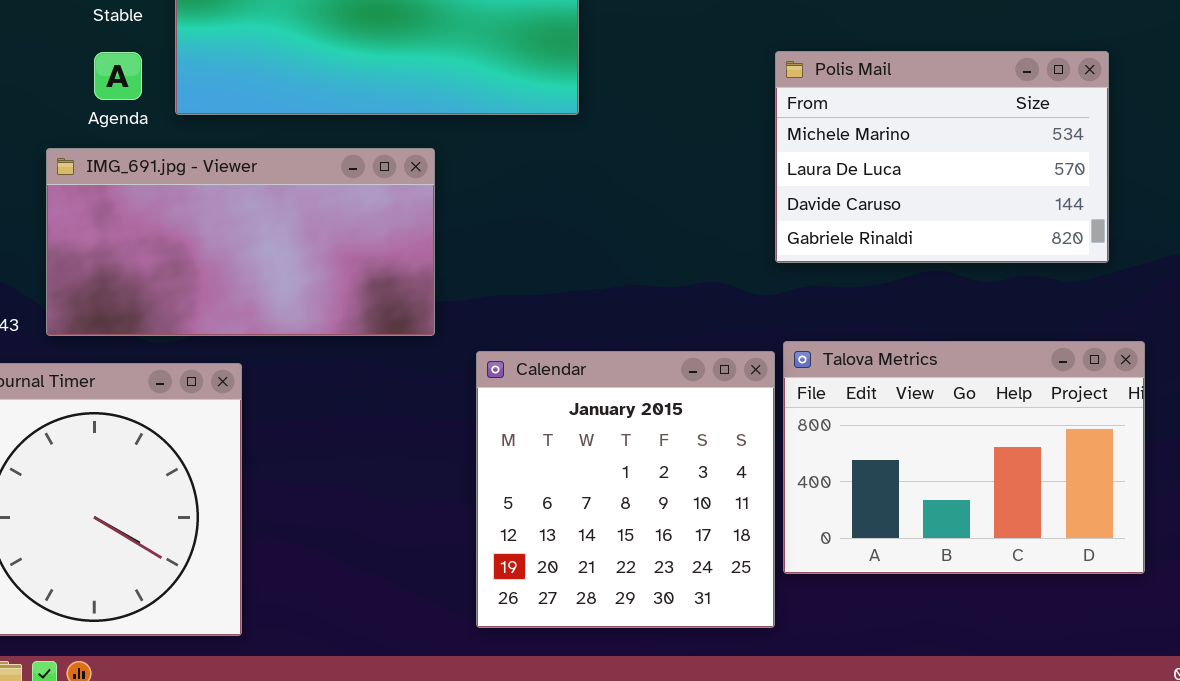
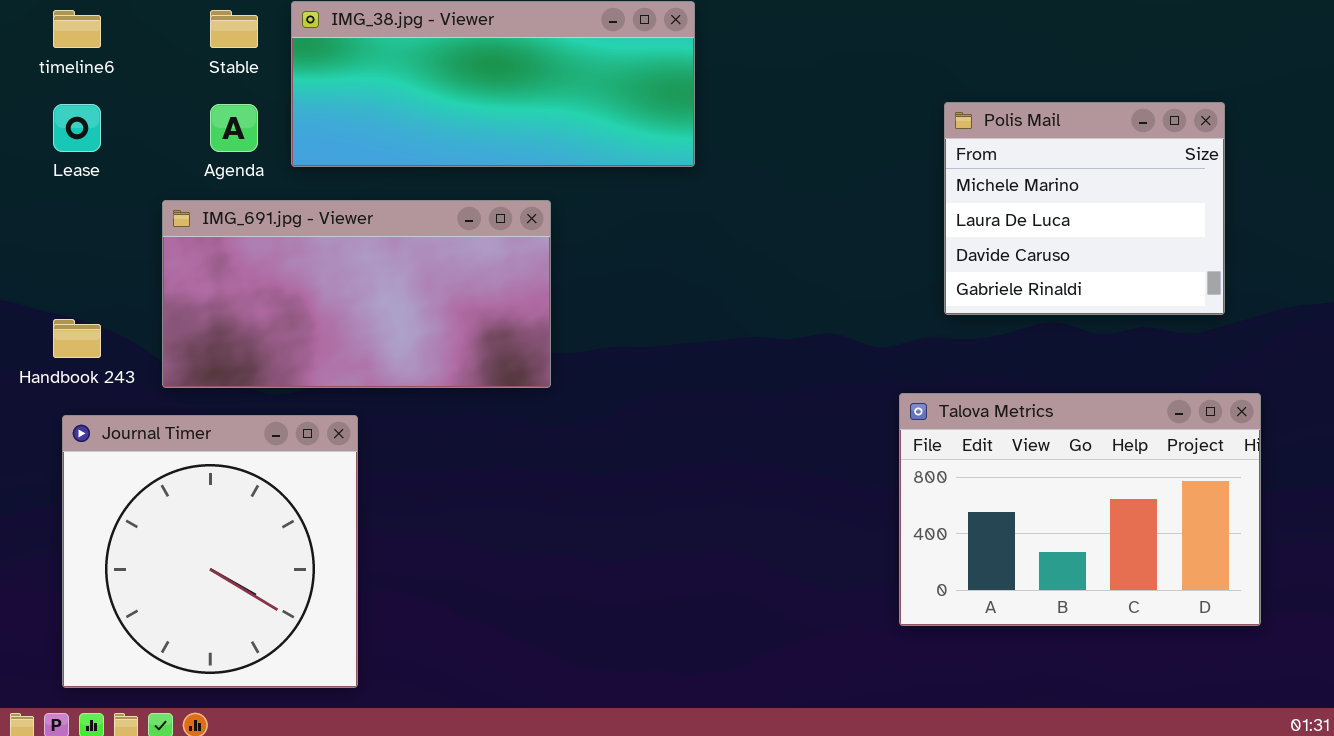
Polis Mail: [775,51,1109,263] -> [944,102,1225,315], resized
Calendar: [476,351,775,628] -> none, closed

